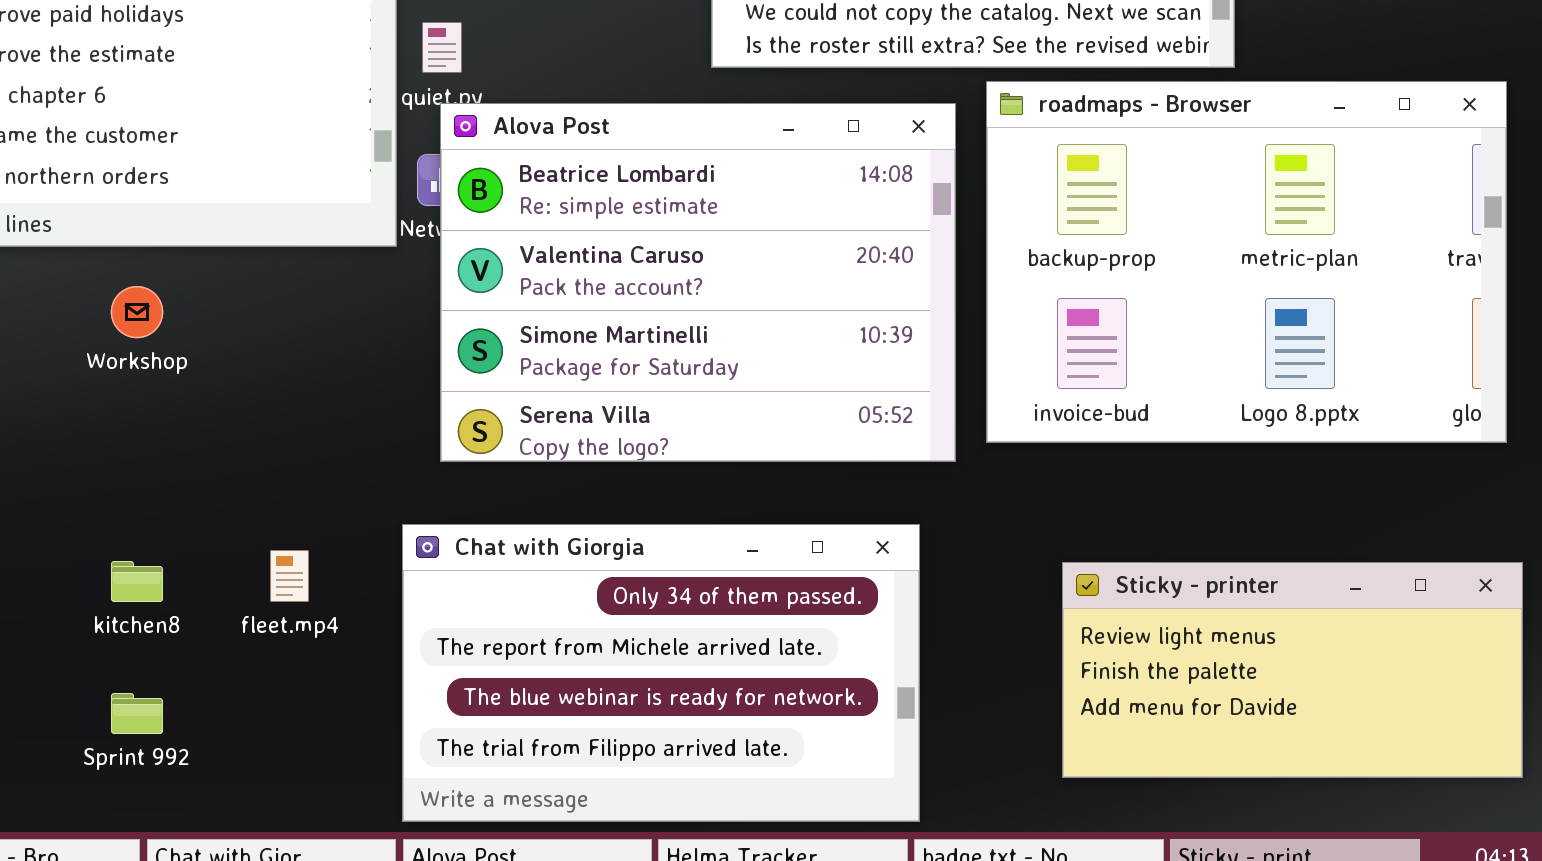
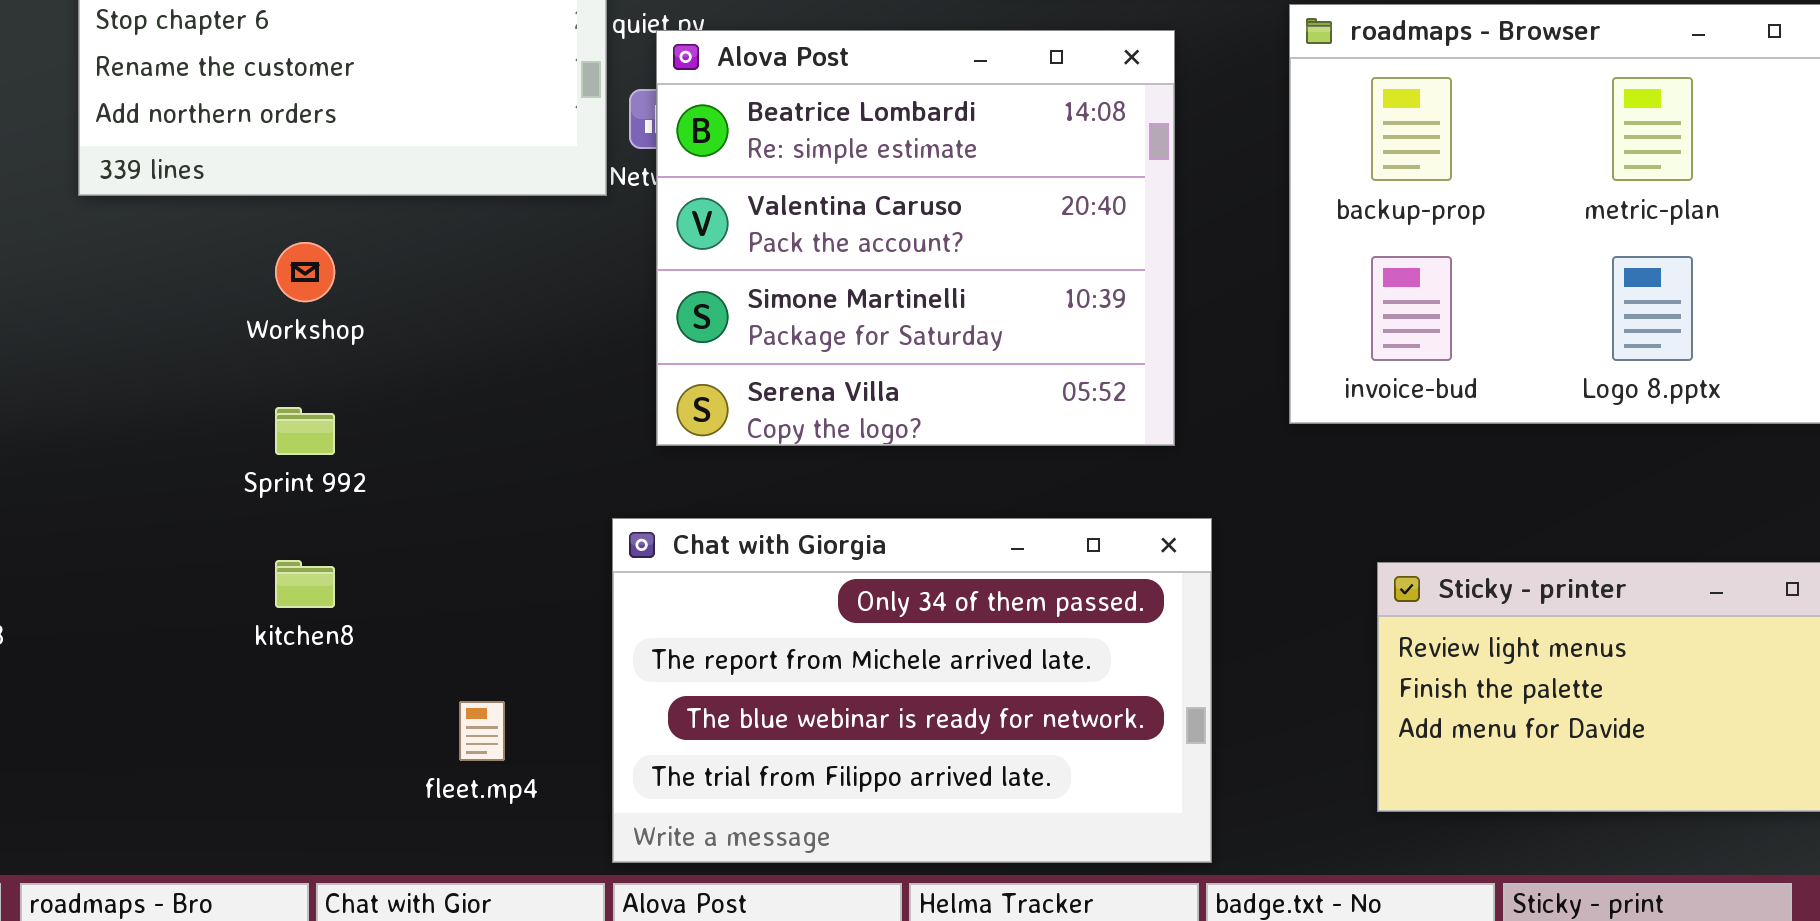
Alova Post: [440,103,956,462] -> [656,30,1175,446], resized
fleet.mp4: [270,550,309,602] -> [459,701,505,761], moved
Sprint 992: [111,693,163,734] -> [275,407,335,455], moved

